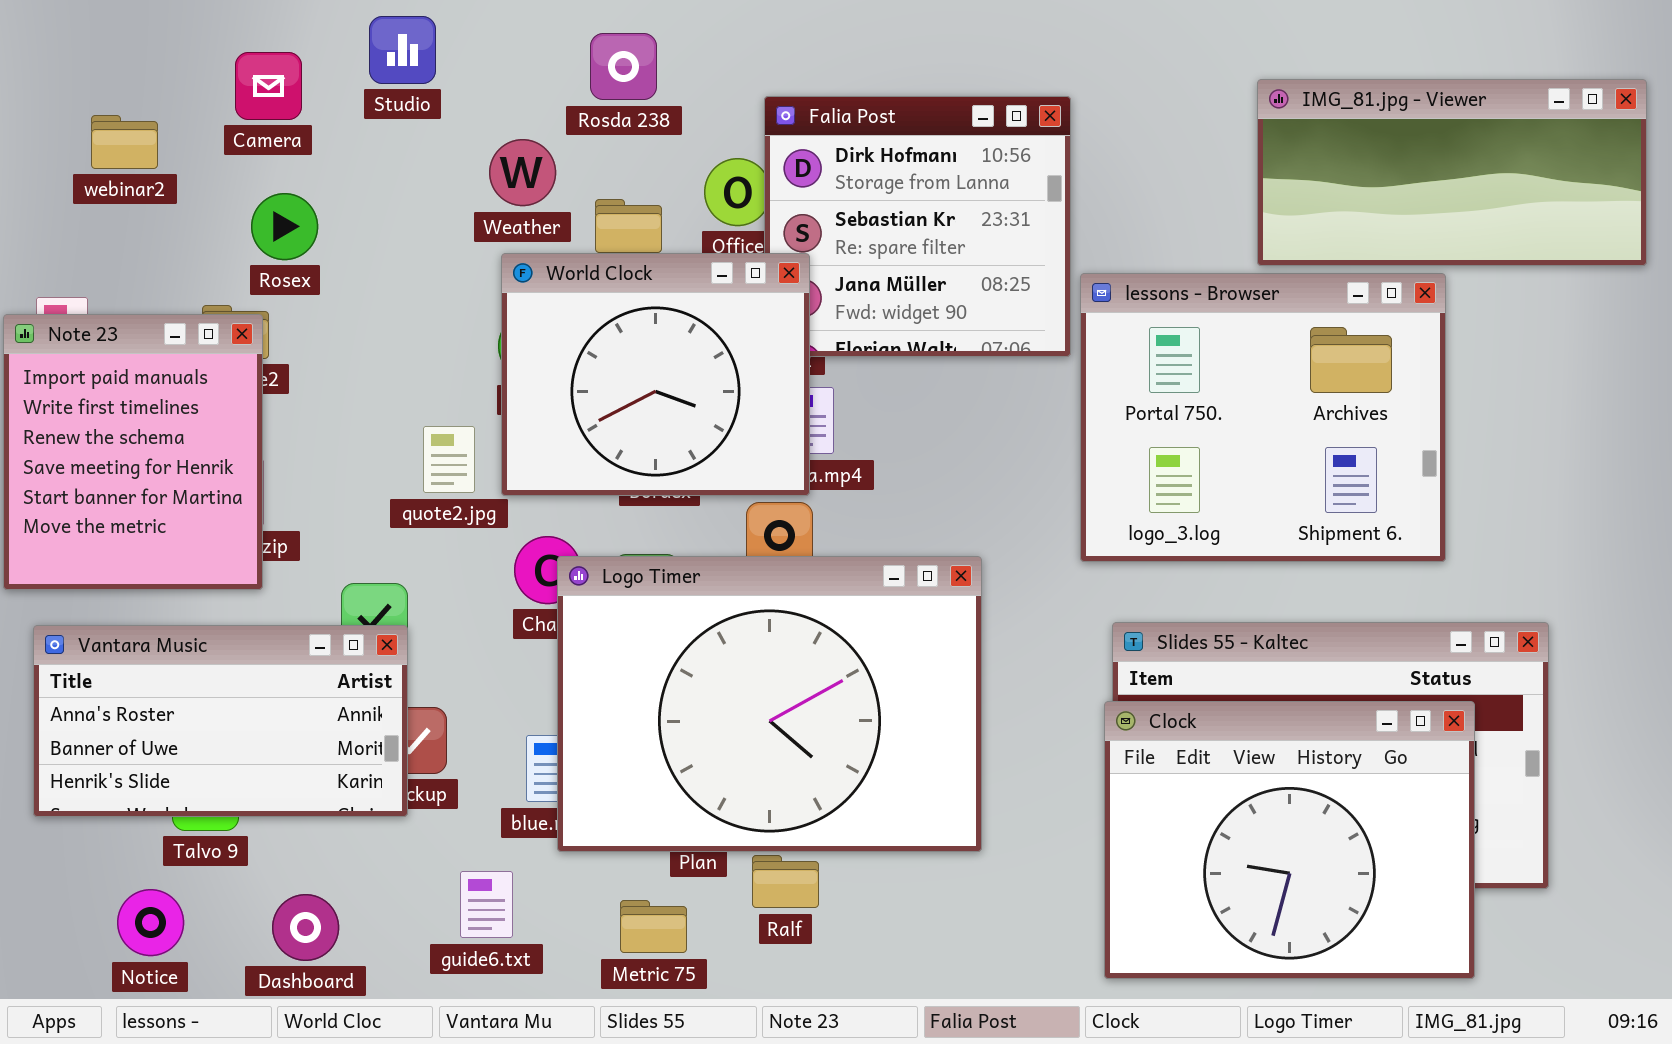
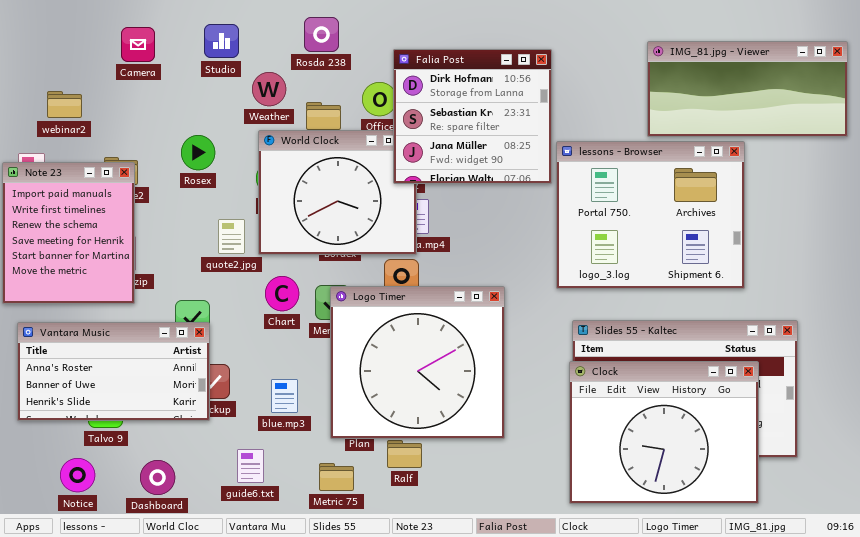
Studio: [369,16,436,84] -> [204,24,239,58], moved
Falia Post: [764,96,1071,357] -> [393,49,552,184], raised
webinar2: [91,115,158,169] -> [47,91,82,118], moved
Rosex: [251,193,318,260] -> [181,135,215,170], moved
Logo Timer: [557,556,982,852] -> [330,286,505,439], resized

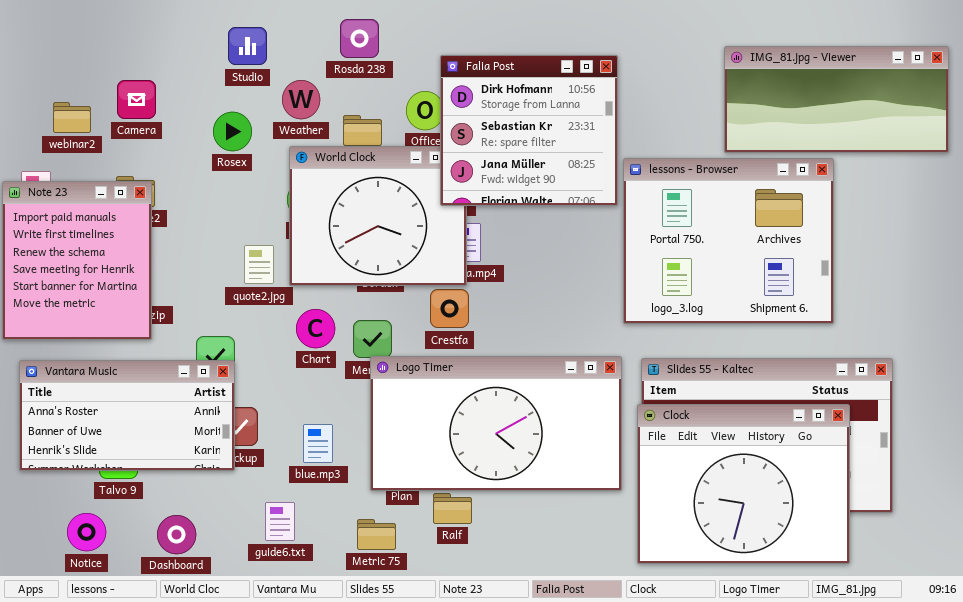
Camera: [121,27,155,62] -> [117,80,156,119], moved
Rosex: [181,135,215,170] -> [213,112,252,151], moved
Logo Timer: [330,286,505,439] -> [370,356,622,491], resized

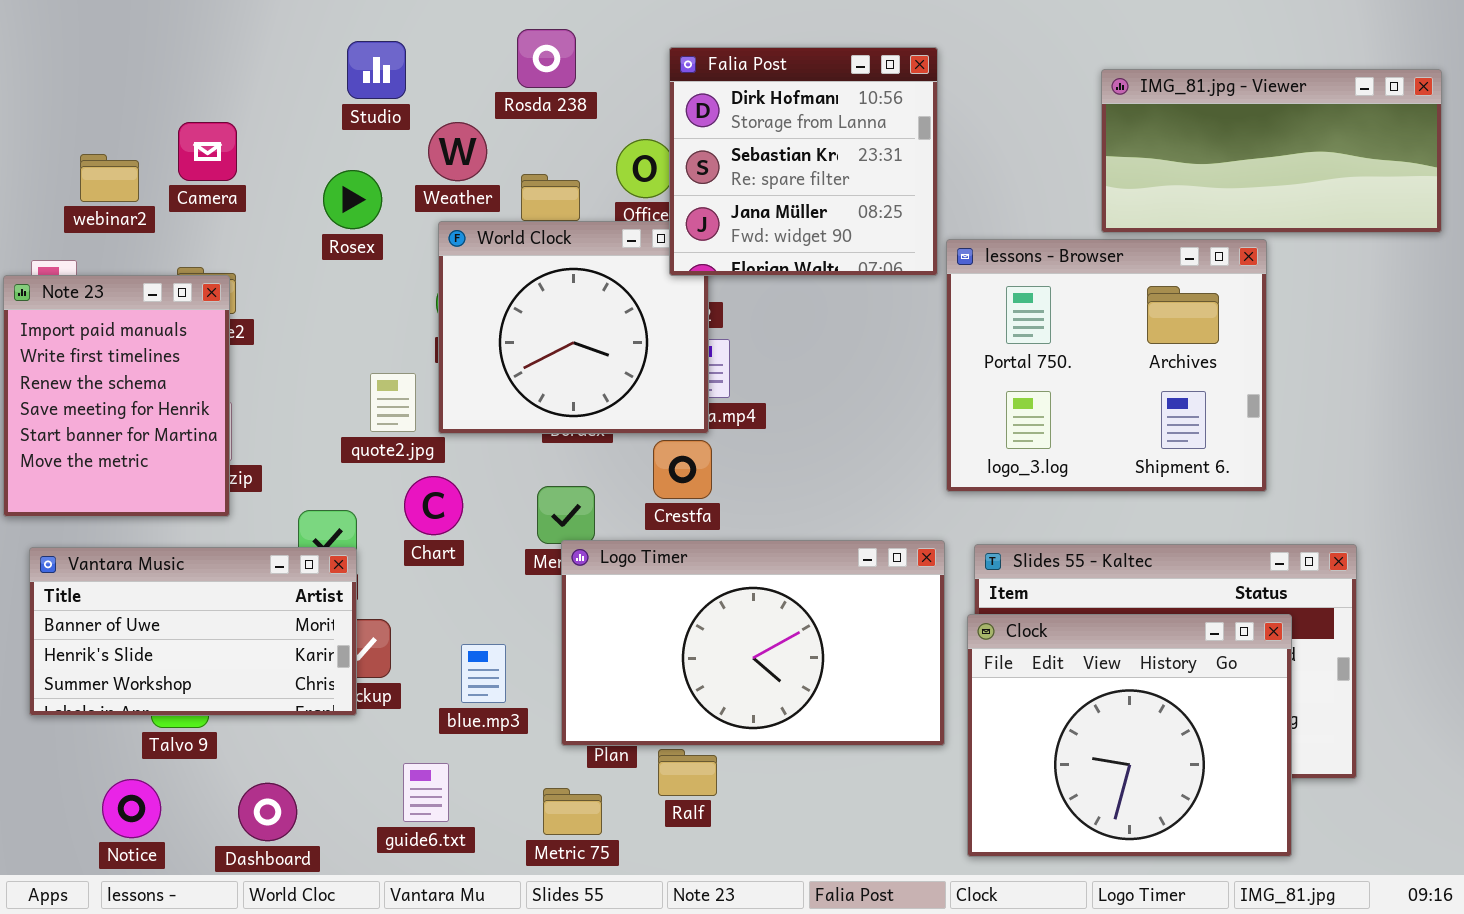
Falia Post: [440,55,618,206] -> [669,47,938,276], moved
Chart: [296,309,335,348] -> [404,476,463,535], moved
Vantara Music: [19,360,235,471] -> [29,547,357,716], scrolled down 1 row

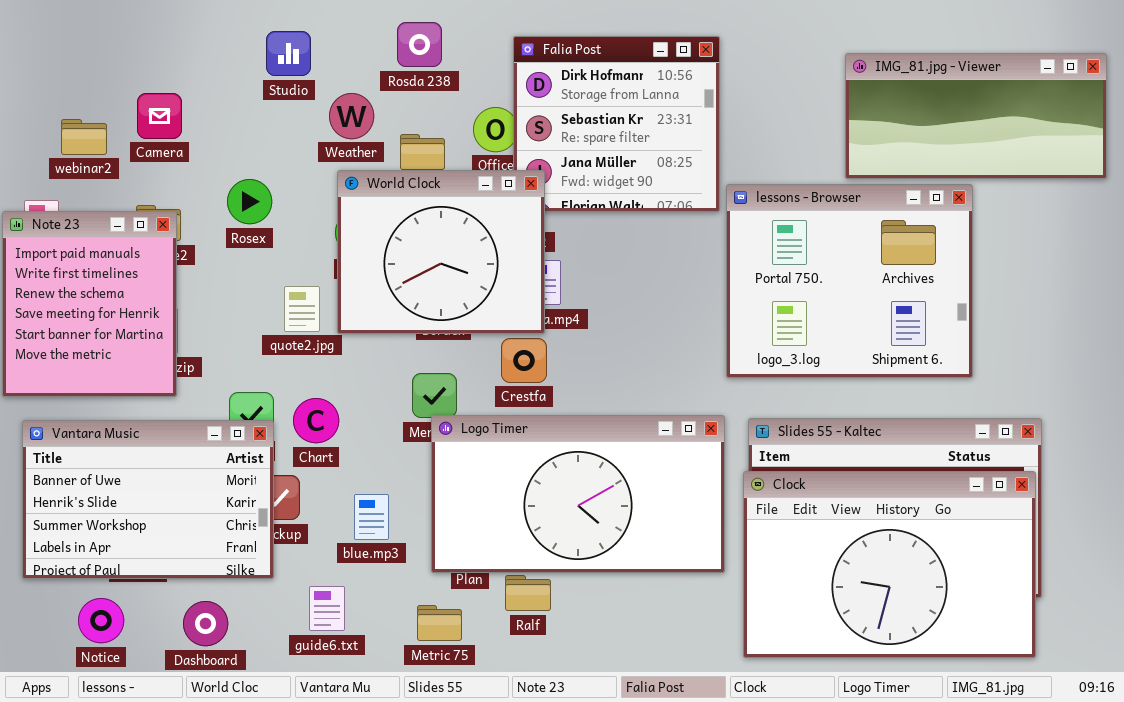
Rosex: [323,170,382,229] -> [227,179,272,224], moved
World Clock: [438,221,709,434] -> [337,170,545,334], raised
Chart: [404,476,463,535] -> [293,398,339,443], moved
Vantara Music: [29,547,357,716] -> [22,420,274,579], resized
Clock: [967,614,1292,857] -> [743,471,1036,658], resized

